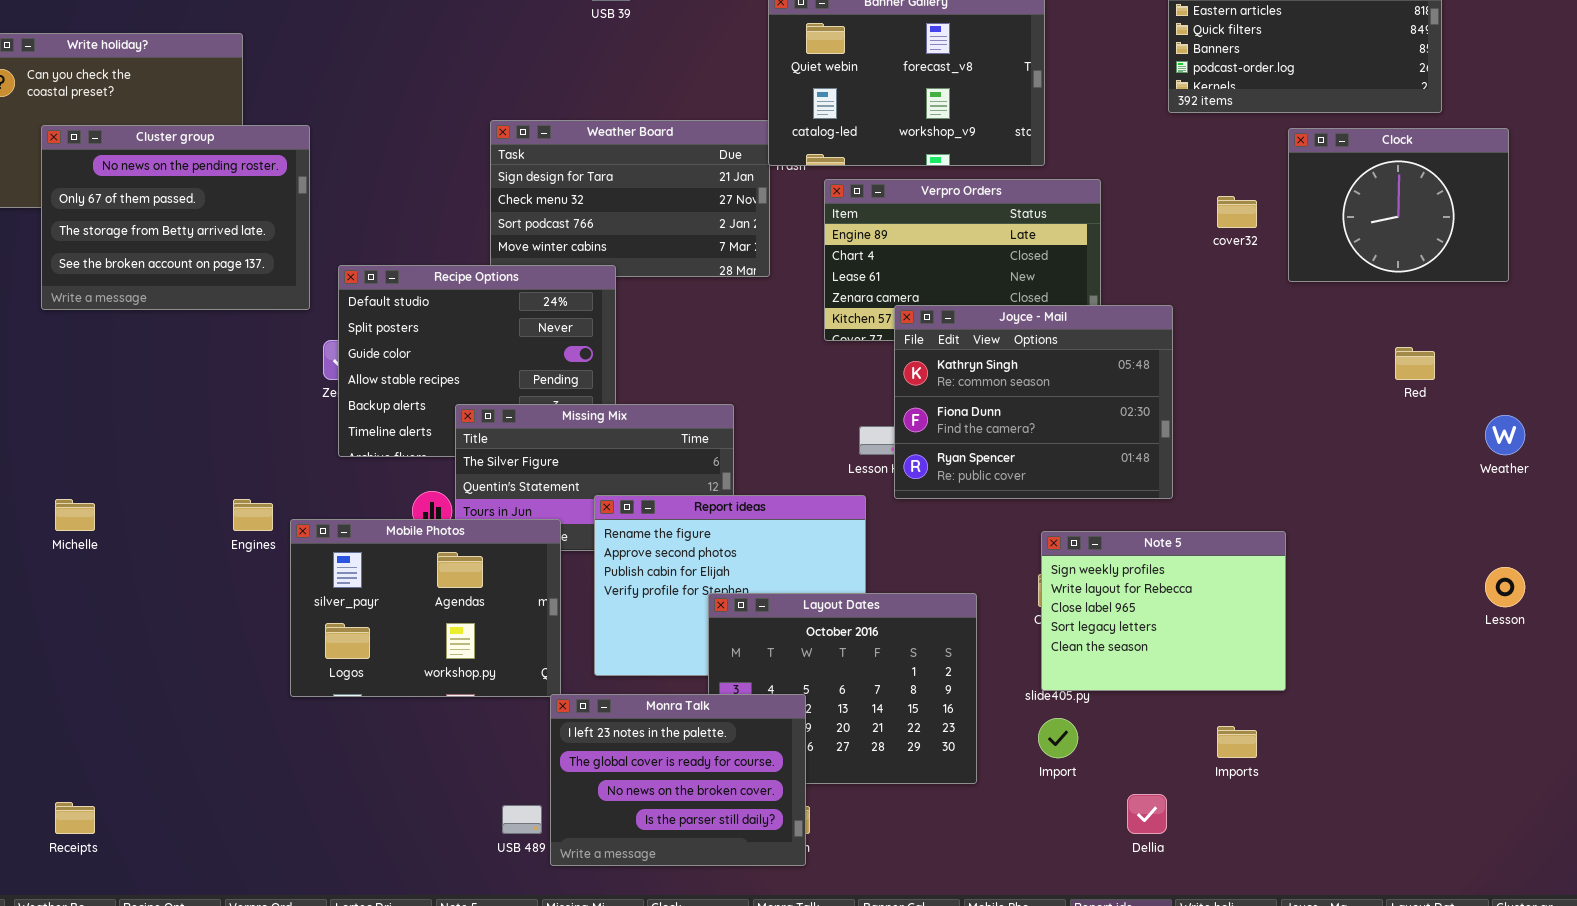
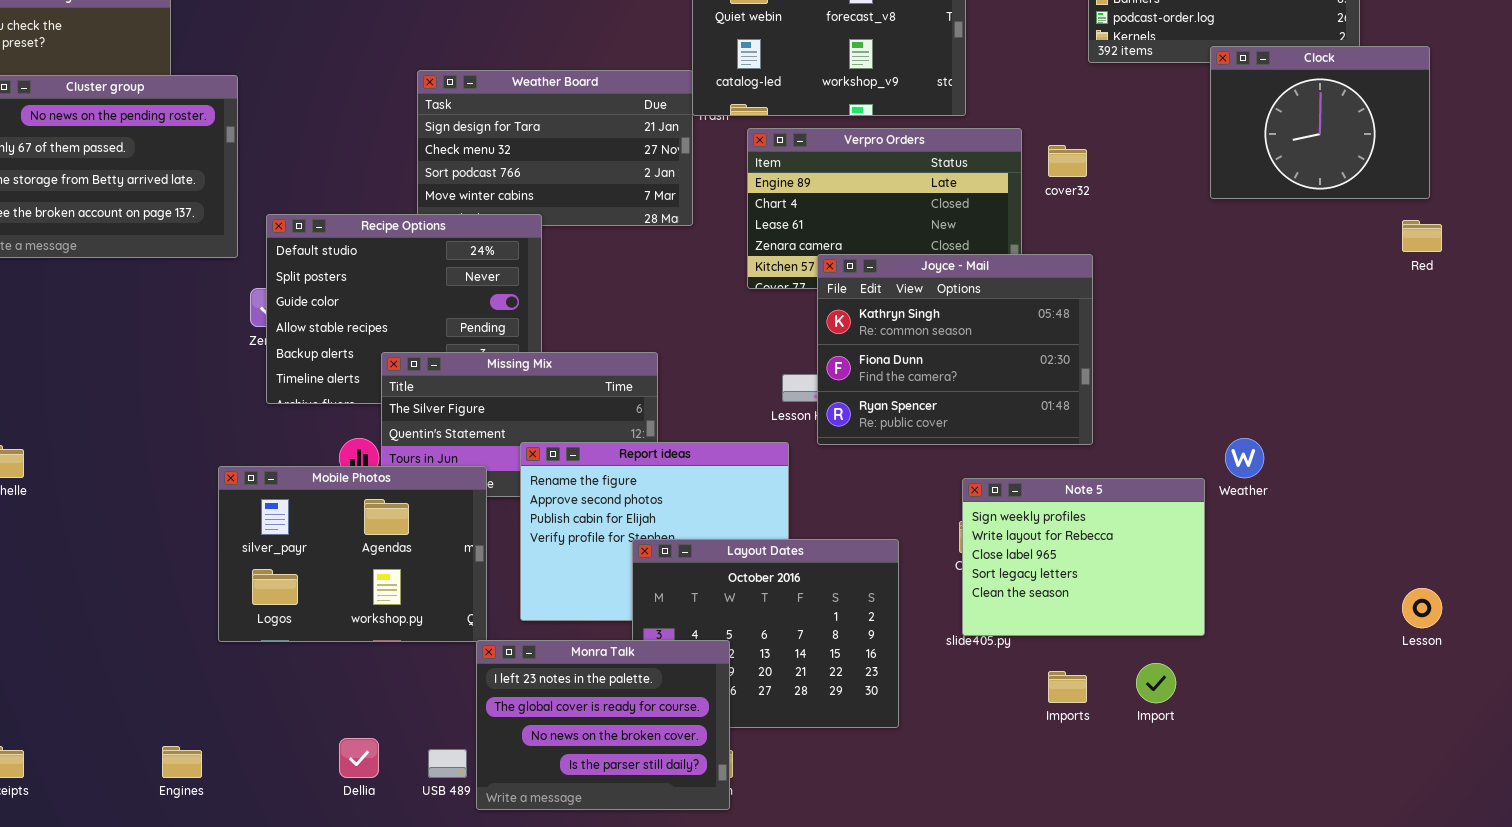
Clock: [1288,128,1509,282] -> [1210,46,1430,199], moved
cover32: [1217,196,1257,228] -> [1048,145,1087,177], moved
Red: [1395,347,1435,380] -> [1402,220,1442,252], moved
Weather: [1485,415,1525,455] -> [1225,438,1264,478], moved
Engines: [233,499,273,531] -> [162,746,202,778], moved
Lesson: [1485,567,1525,607] -> [1402,588,1442,628], moved
Import: [1038,718,1078,758] -> [1136,663,1176,703], moved
Imports: [1217,726,1257,758] -> [1048,671,1087,703], moved
Dellia: [1127,794,1167,834] -> [339,738,379,778], moved

